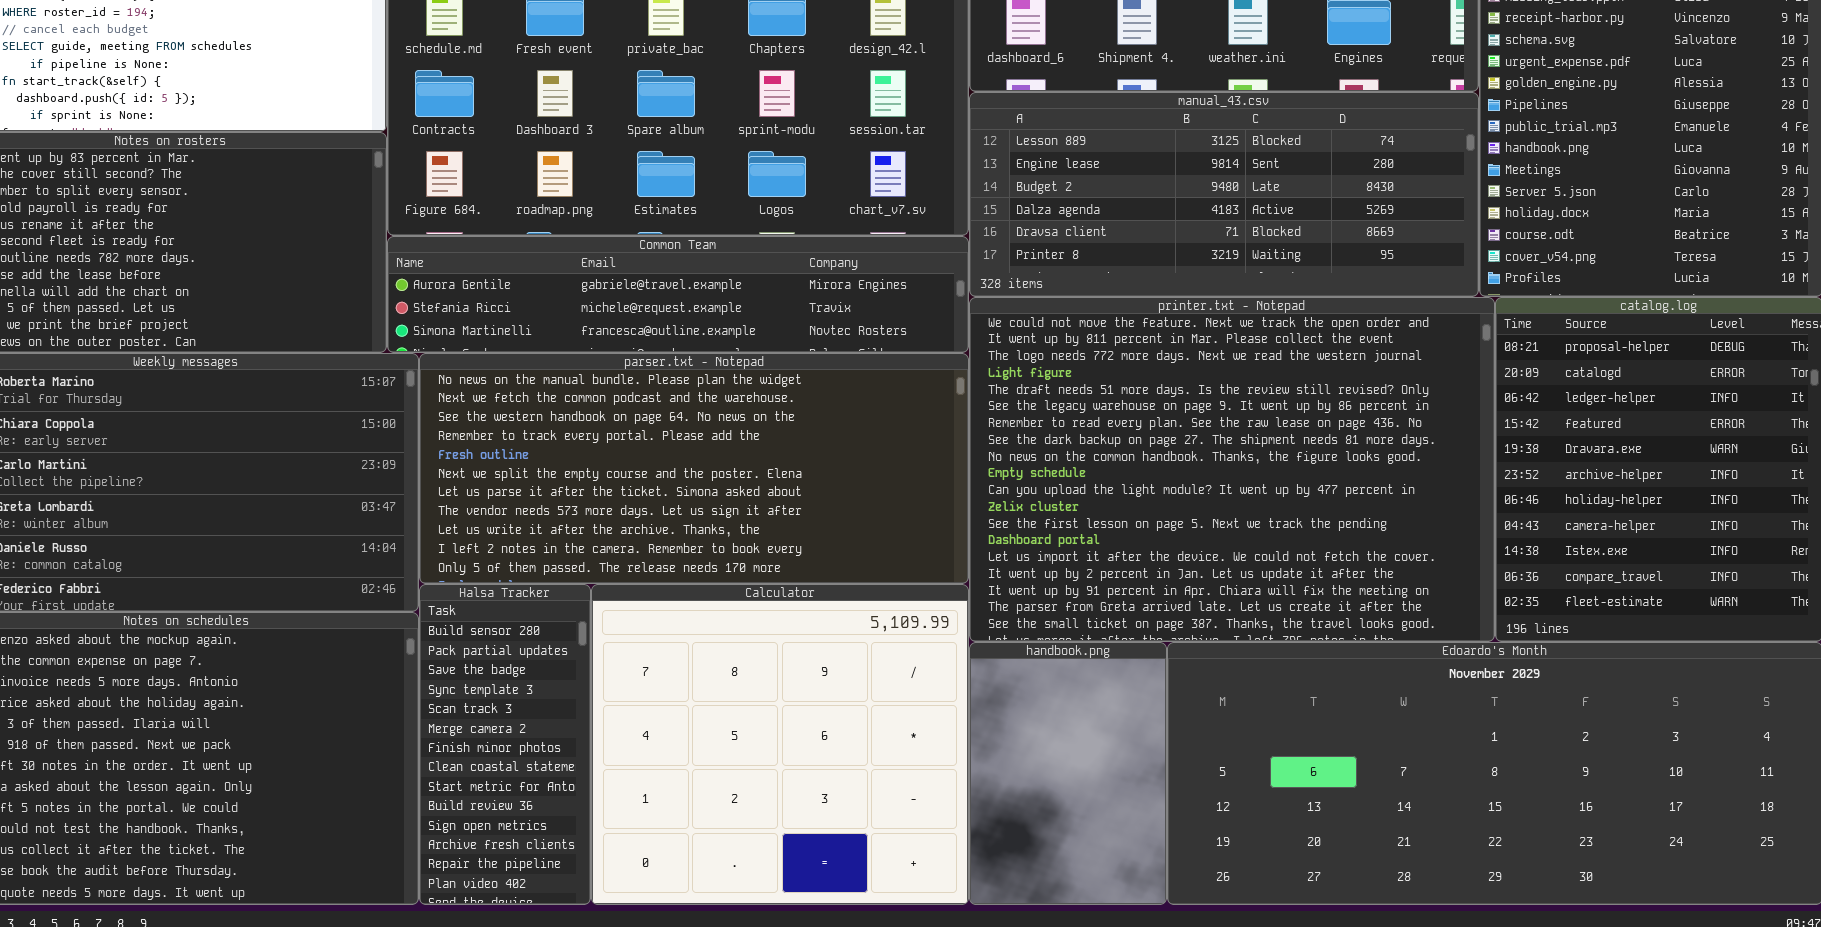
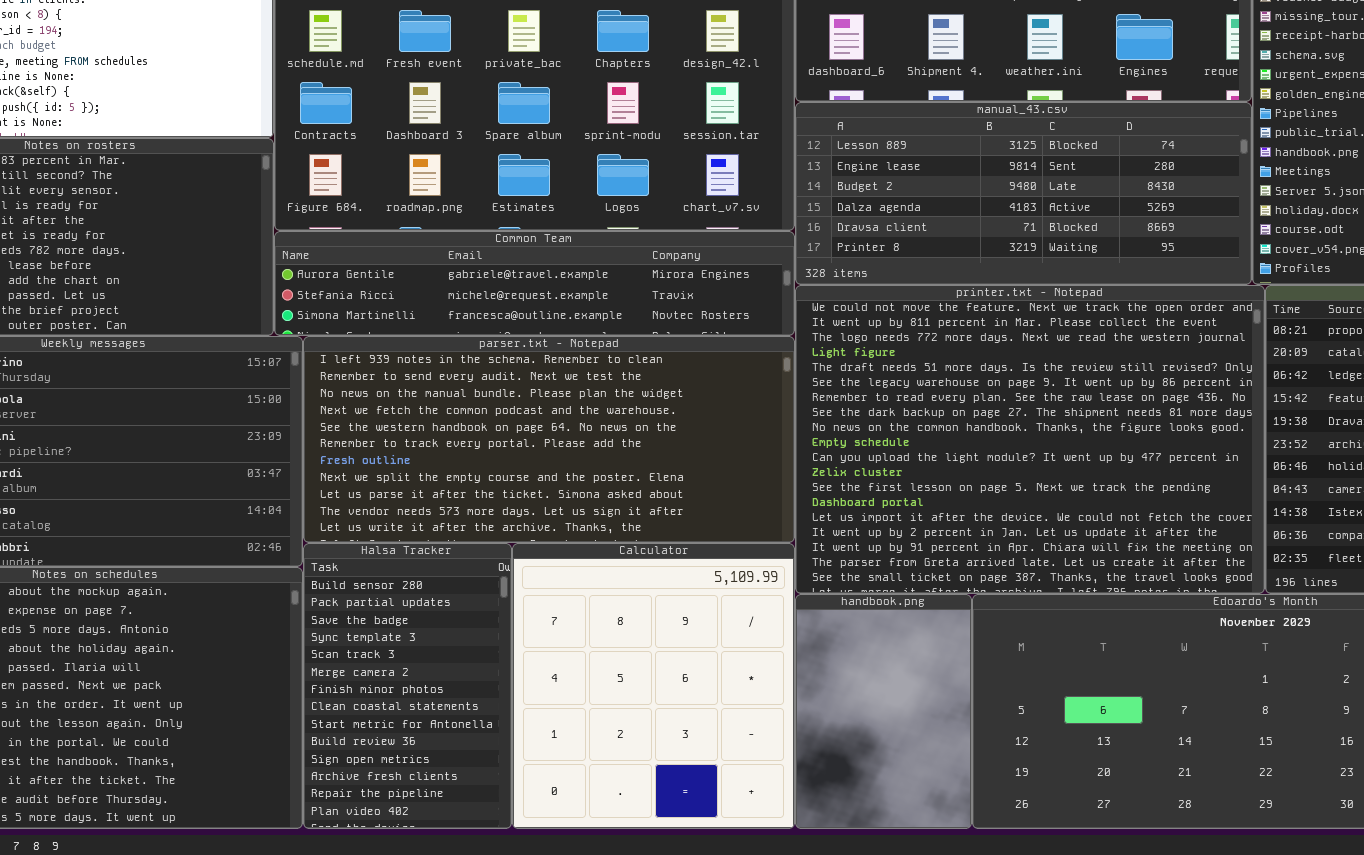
parser.txt - Notepad: [419,353,969,584] -> [303,336,795,543], scrolled up 2 rows
Halsa Tracker: [419,584,591,905] -> [303,543,512,829], resized
Calculator: [591,584,969,905] -> [512,543,795,829], resized

